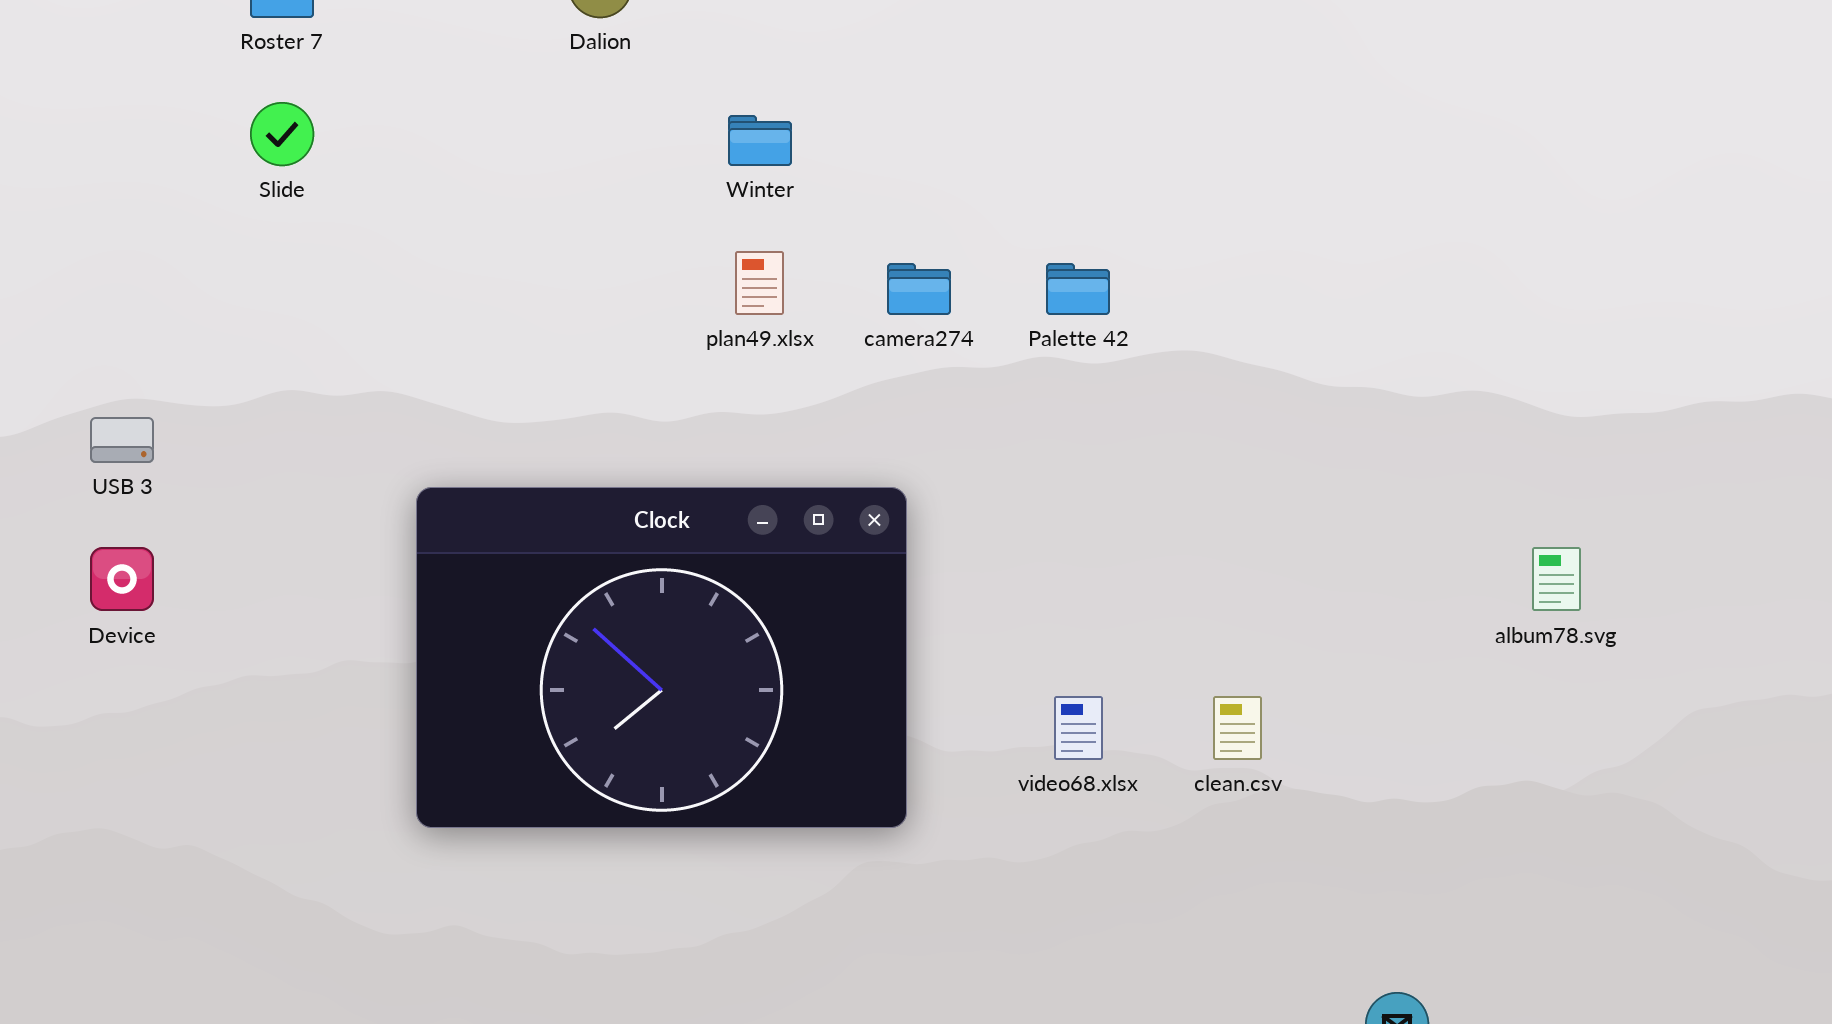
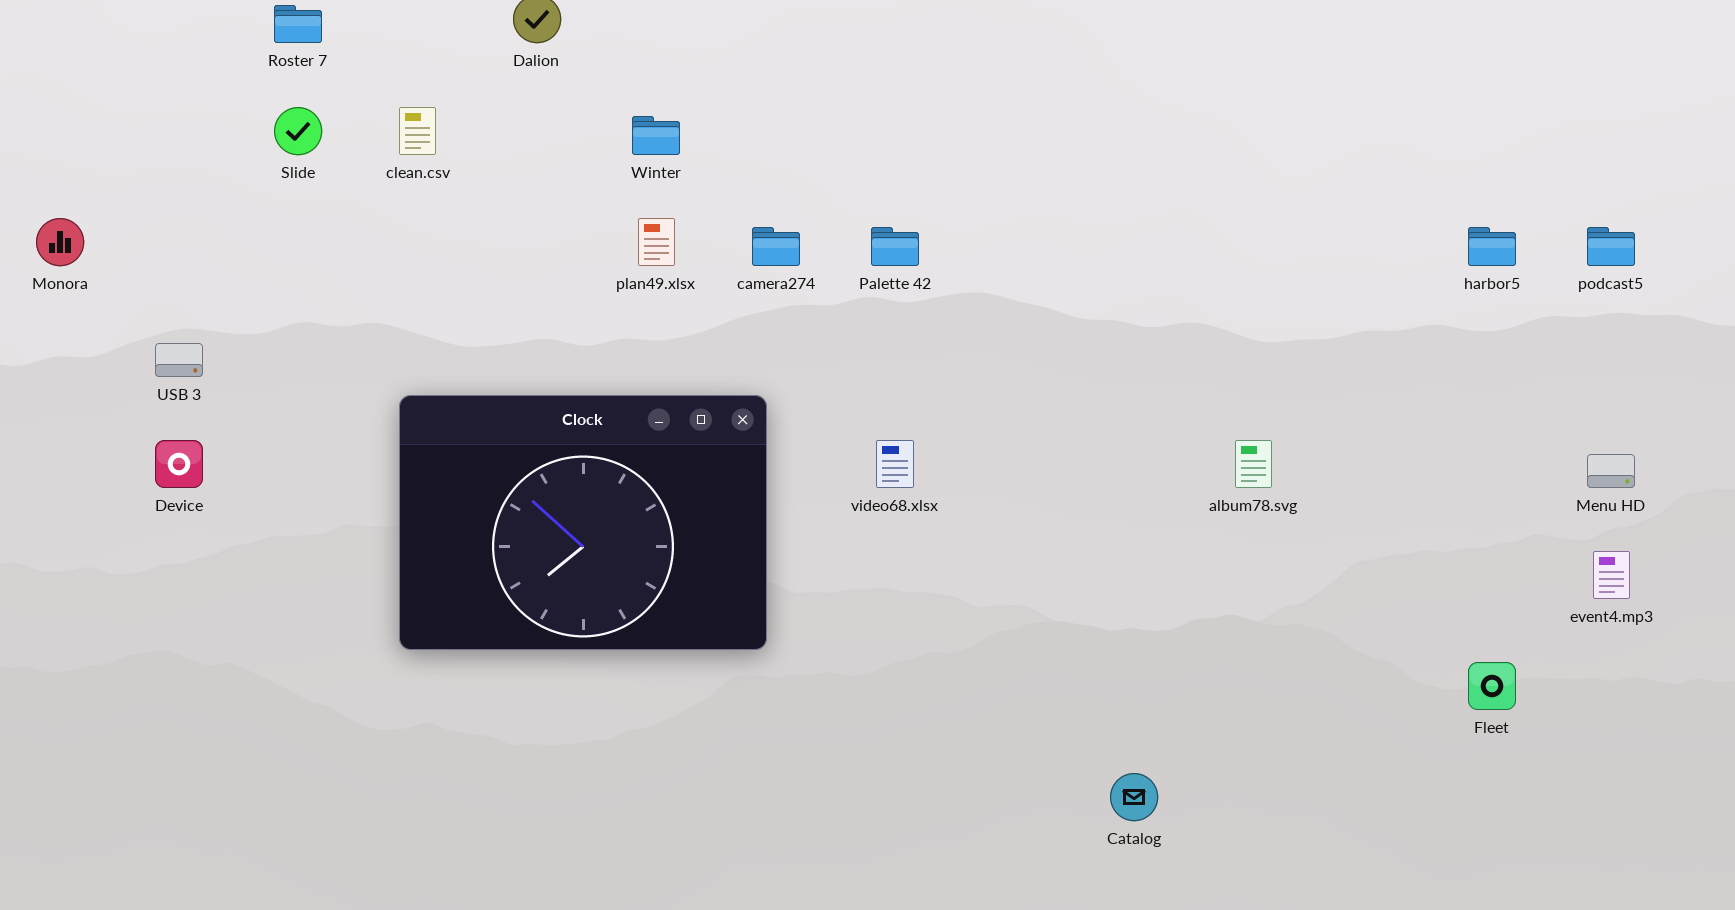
video68.xlsx: [1054,696,1103,760] -> [876,440,914,488], moved
clean.csv: [1213,696,1262,760] -> [399,107,436,155], moved

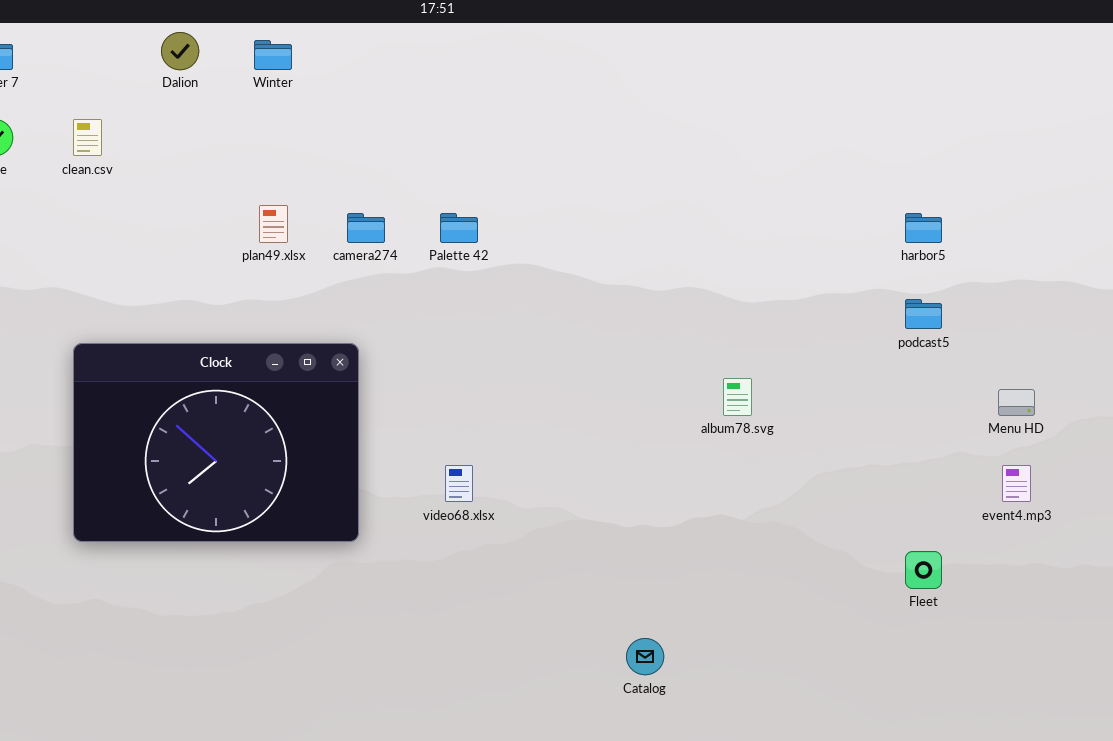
Winter: [632,116,680,155] -> [254,40,292,70], moved
podcast5: [1587,227,1635,266] -> [905,299,942,329], moved
video68.xlsx: [876,440,914,488] -> [445,465,473,502], moved

